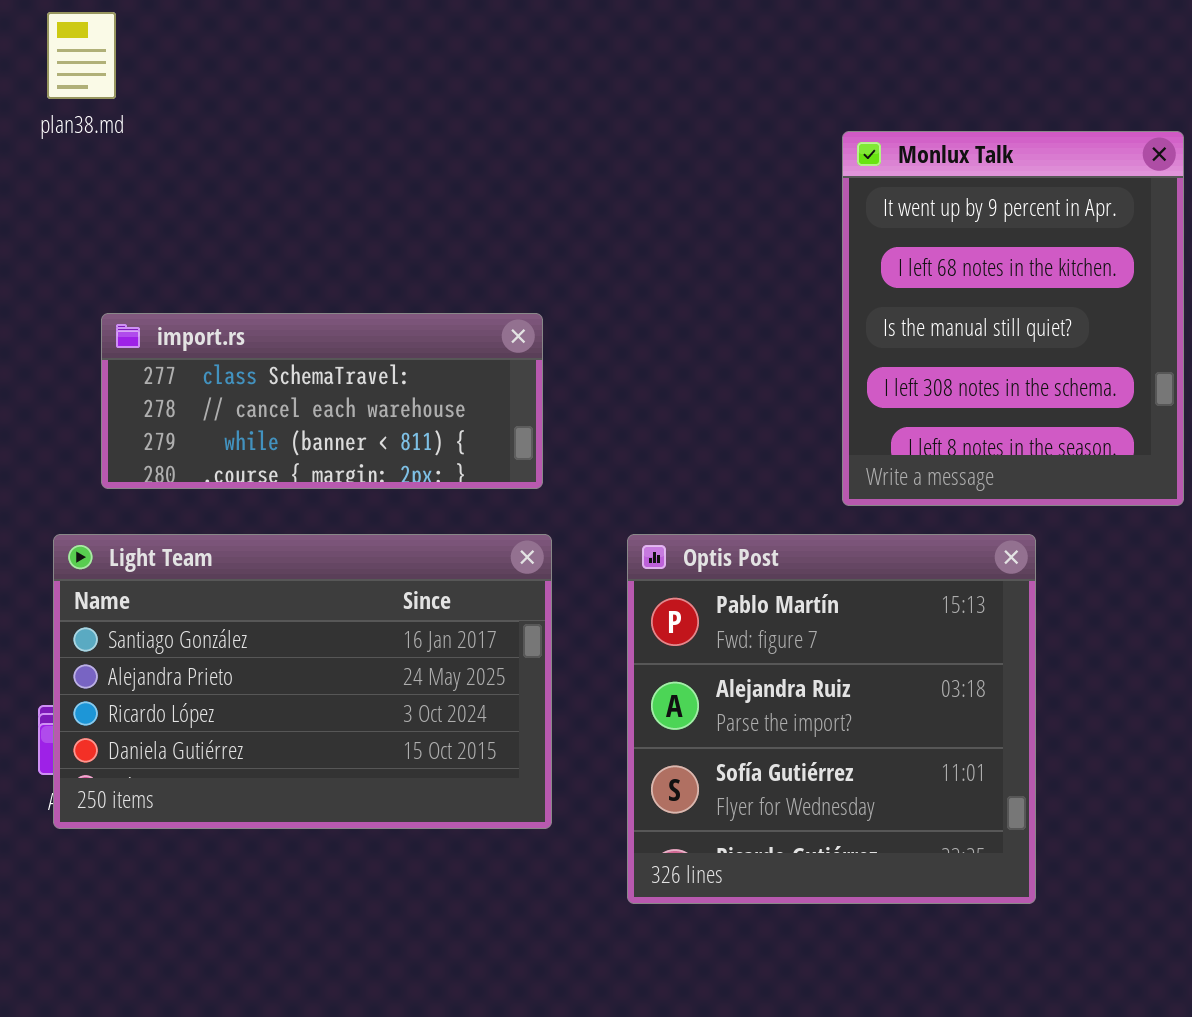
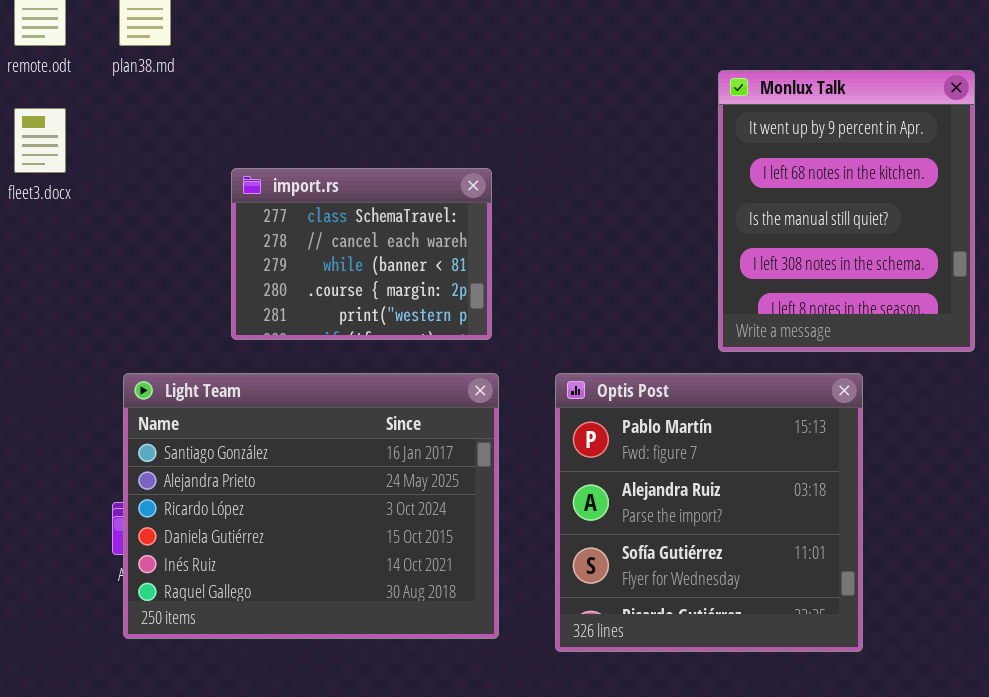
import.rs: [101,313,543,489] -> [231,168,492,340], resized
Light Team: [53,534,552,829] -> [123,373,499,639], resized

